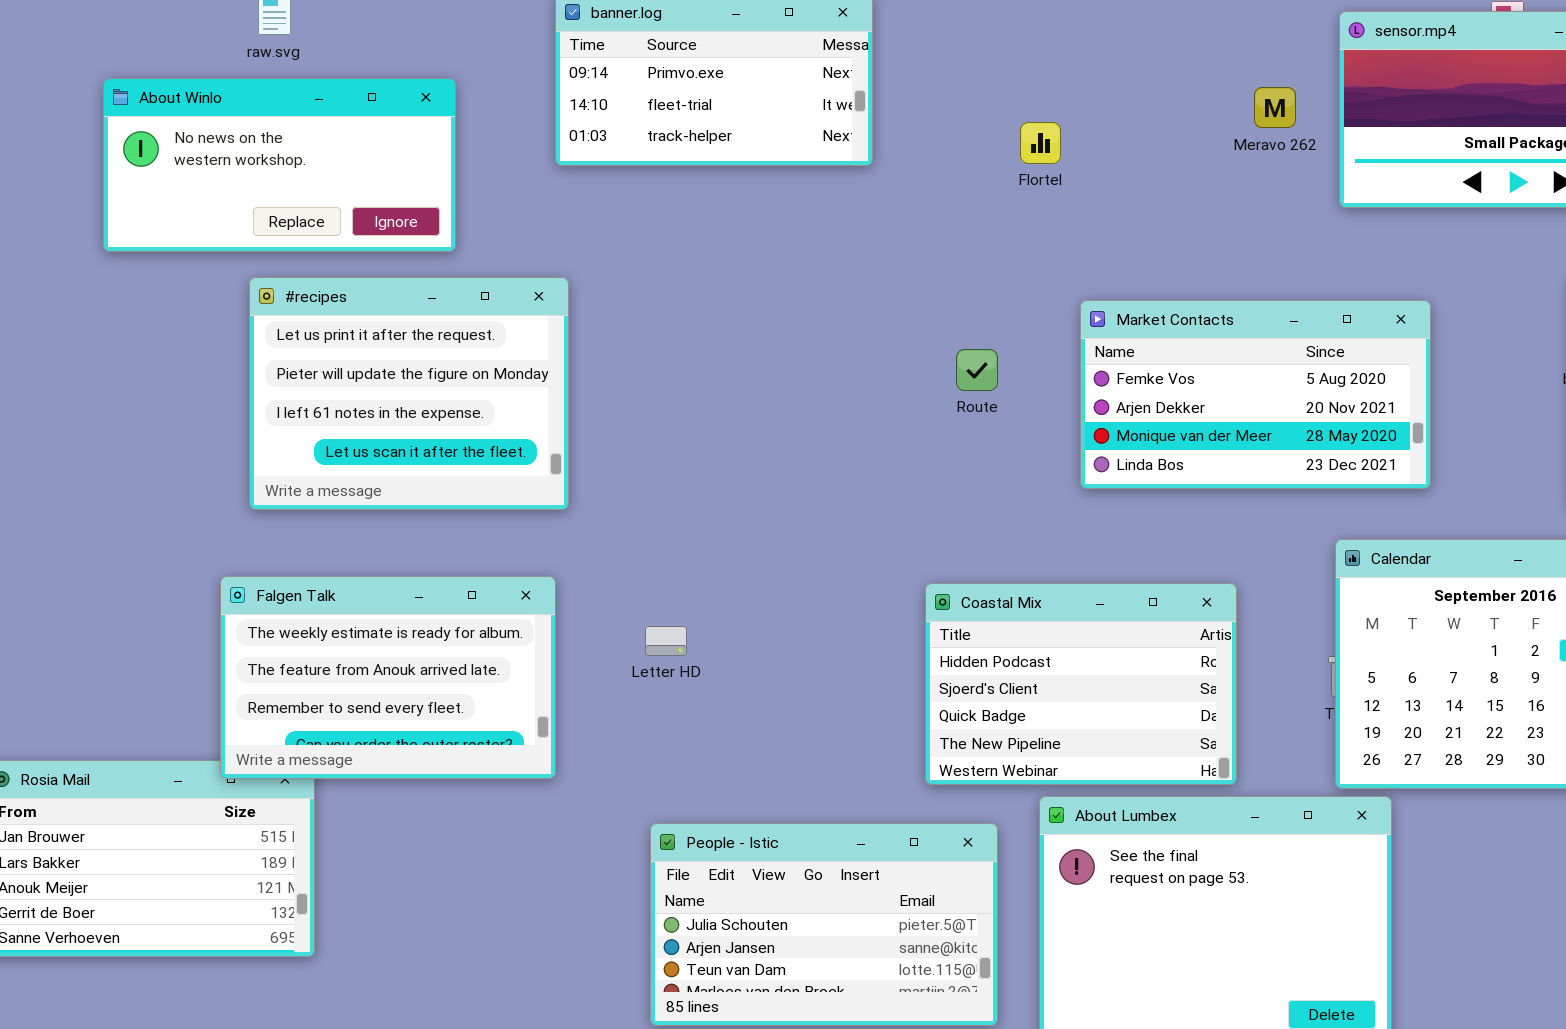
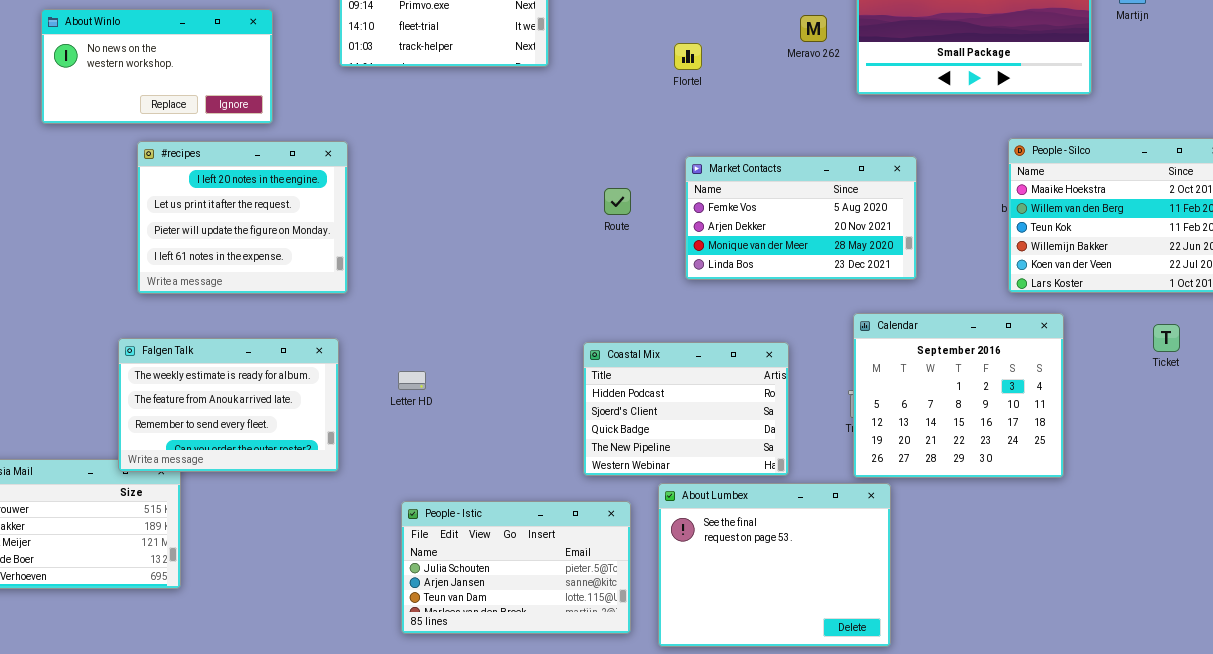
Flortel: [1020,122,1061,164] -> [674,43,702,70], moved
#recipes: [249,277,569,510] -> [137,141,348,294], scrolled up 1 row

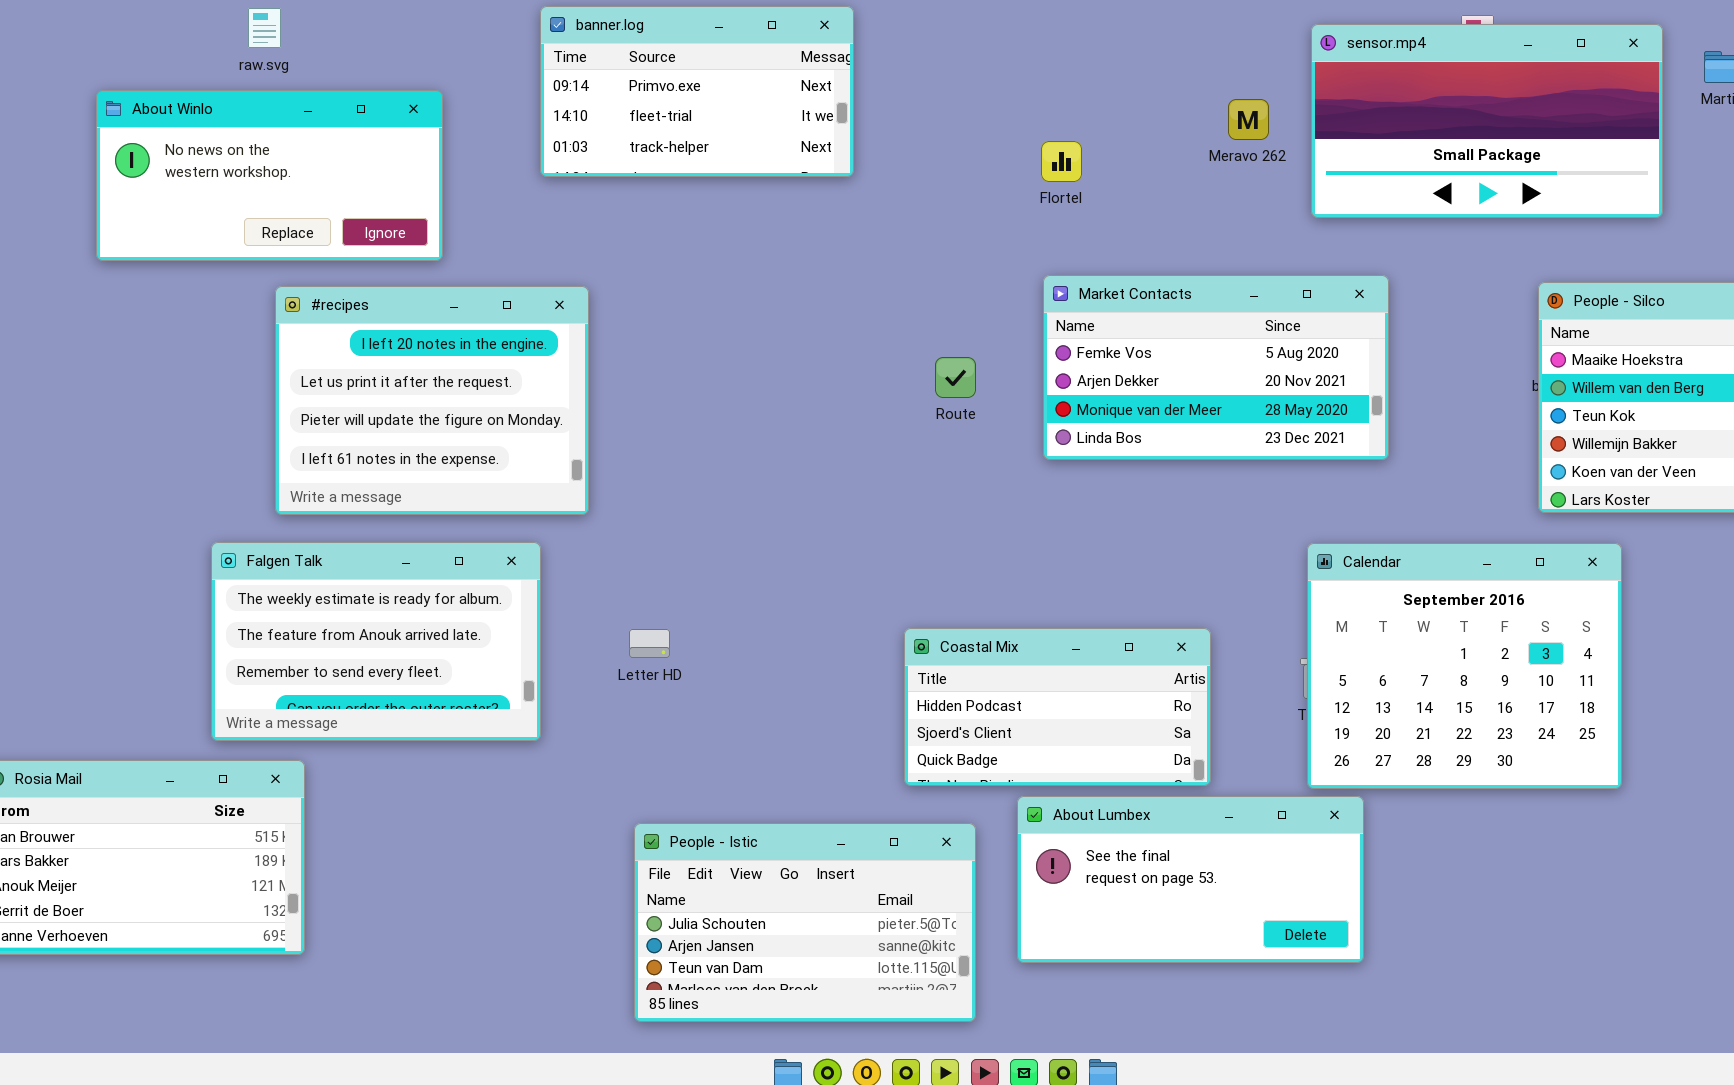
#recipes: [137,141,348,294] -> [275,286,589,515], moved
Market Contacts: [685,156,917,280] -> [1043,275,1389,460], moved
Falgen Talk: [118,338,339,472] -> [211,542,541,741], moved
Coastal Mix: [583,342,789,476] -> [904,628,1211,786], resized
About Lumbex: [658,483,891,647] -> [1017,796,1364,963], resized

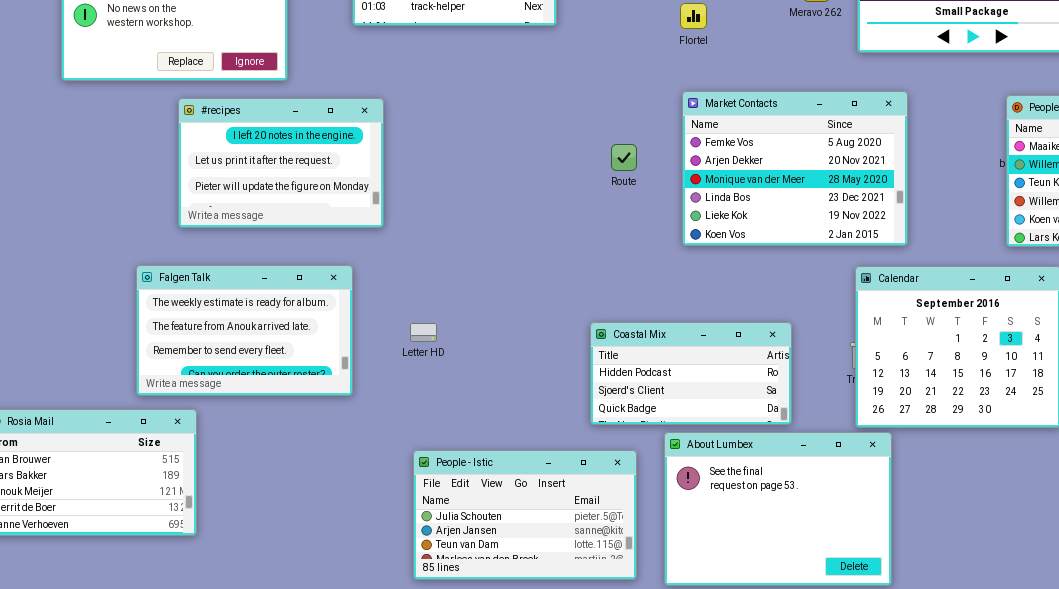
Market Contacts: [1043,275,1389,460] -> [682,91,908,246], resized
#recipes: [275,286,589,515] -> [178,98,384,228], resized
About Lumbex: [1017,796,1364,963] -> [664,432,892,586], resized

